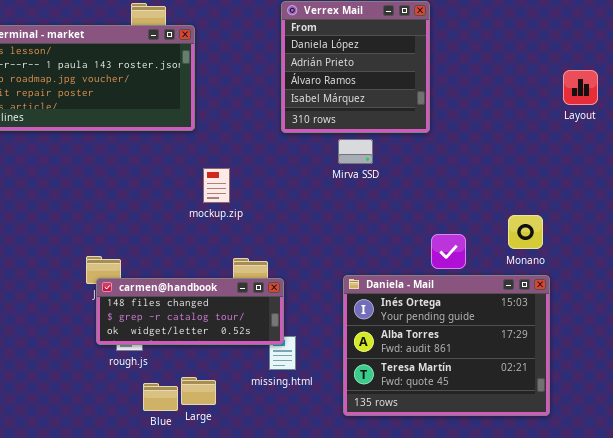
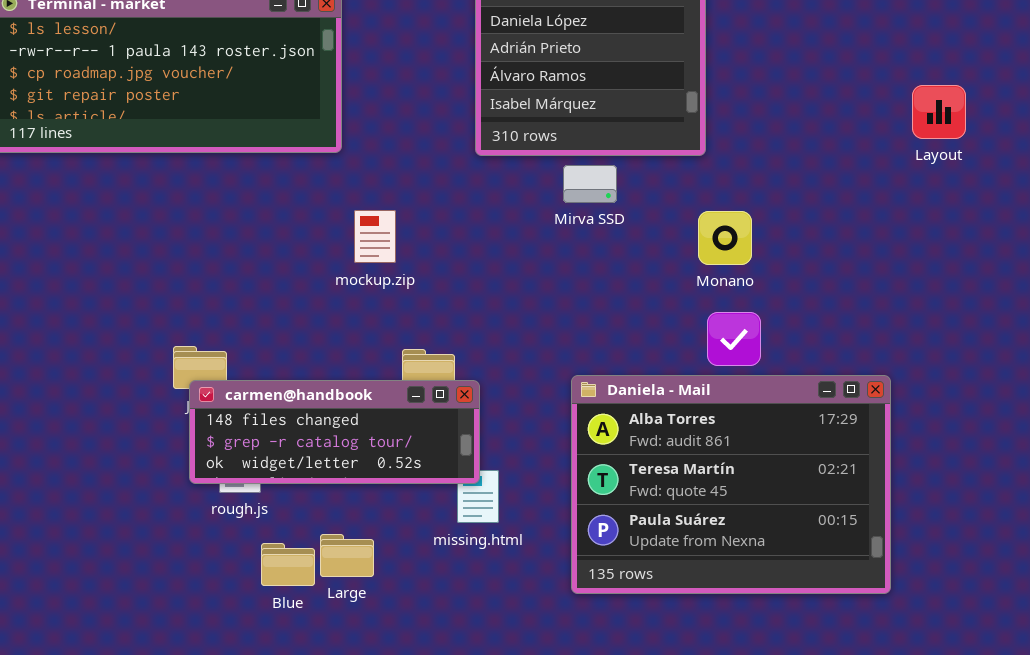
Layout: [563,70,598,105] -> [912,85,966,139], moved
Monano: [508,215,543,249] -> [698,211,752,265], moved
Daniela - Mail: [343,275,550,416] -> [571,375,891,594], scrolled down 1 row

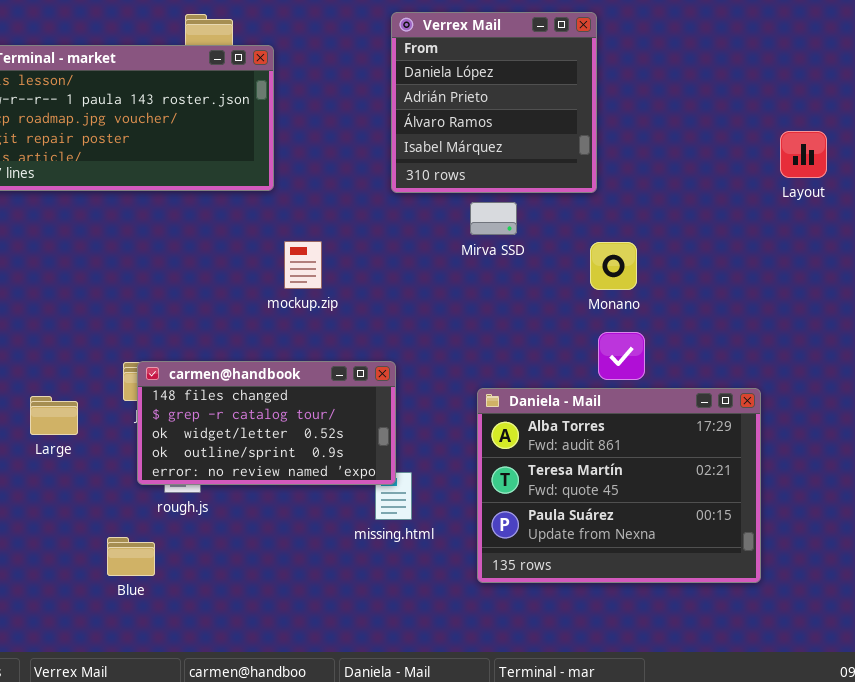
carmen@handbook: [189,380,480,484] -> [137,361,396,485], resized
Large: [320,534,374,577] -> [30,396,78,435], moved
Blue: [261,543,315,586] -> [107,537,155,576], moved

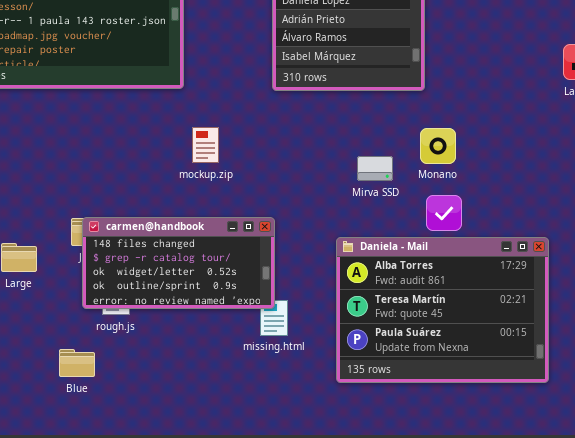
Mirva SSD: [470,202,517,235] -> [357,156,393,181], moved

